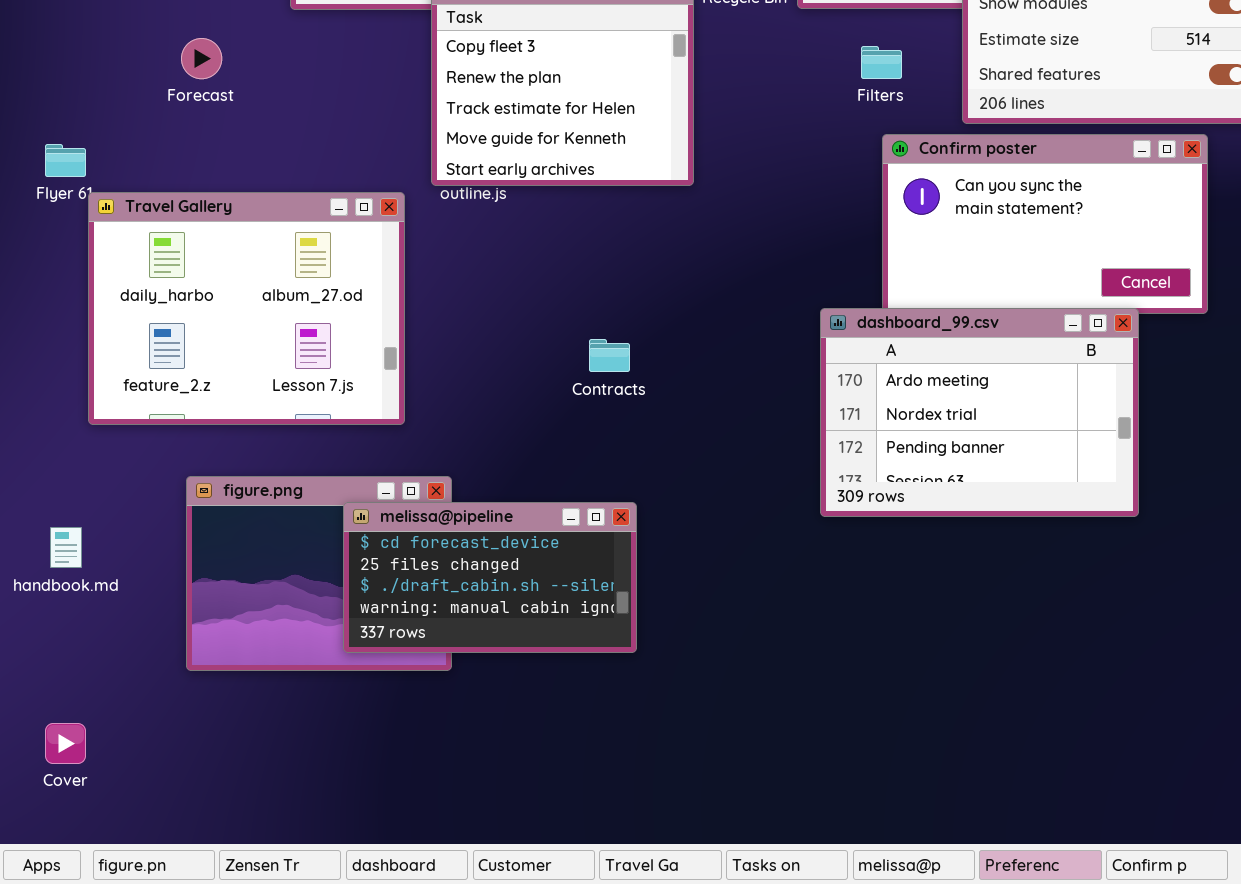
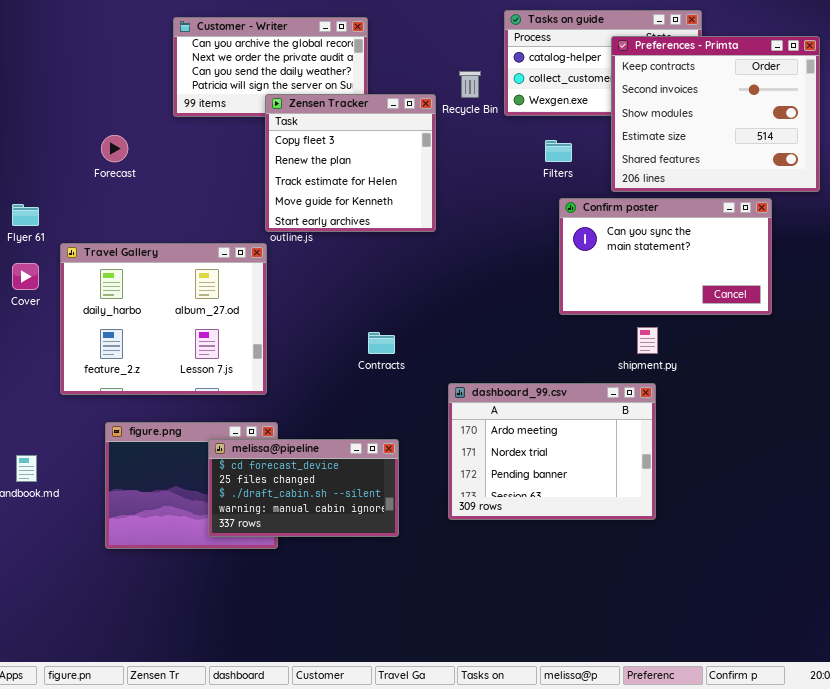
Travel Gallery: [88,192,405,425] -> [60,243,267,395], moved
dashboard_99.csv: [820,308,1139,517] -> [448,383,656,520], moved
Cover: [45,723,86,764] -> [12,263,39,290], moved

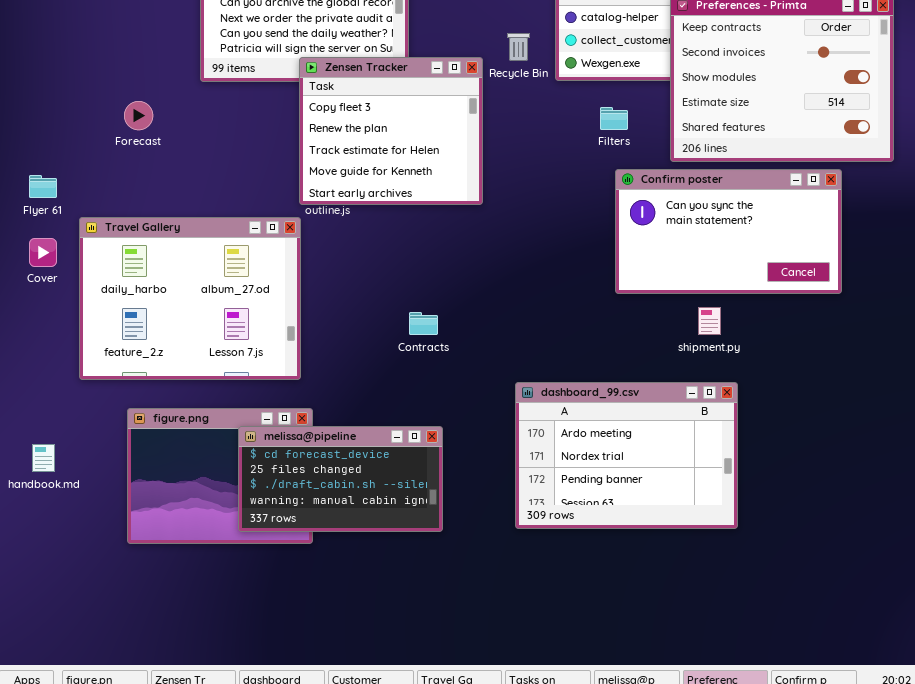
dashboard_99.csv: [448,383,656,520] -> [515,382,738,529], moved

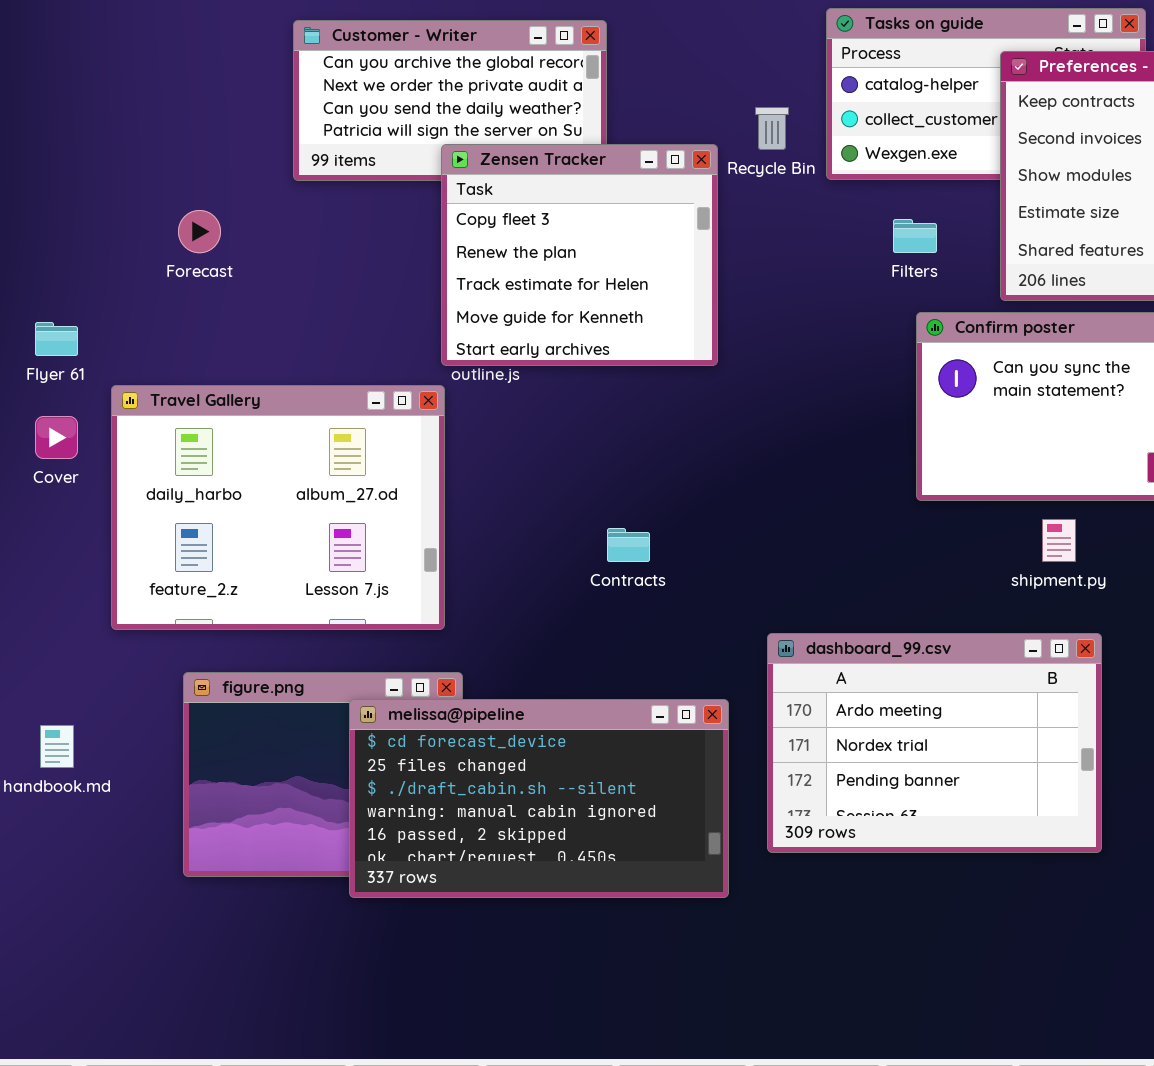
melissa@pipeline: [238,426,443,532] -> [349,699,729,898], resized

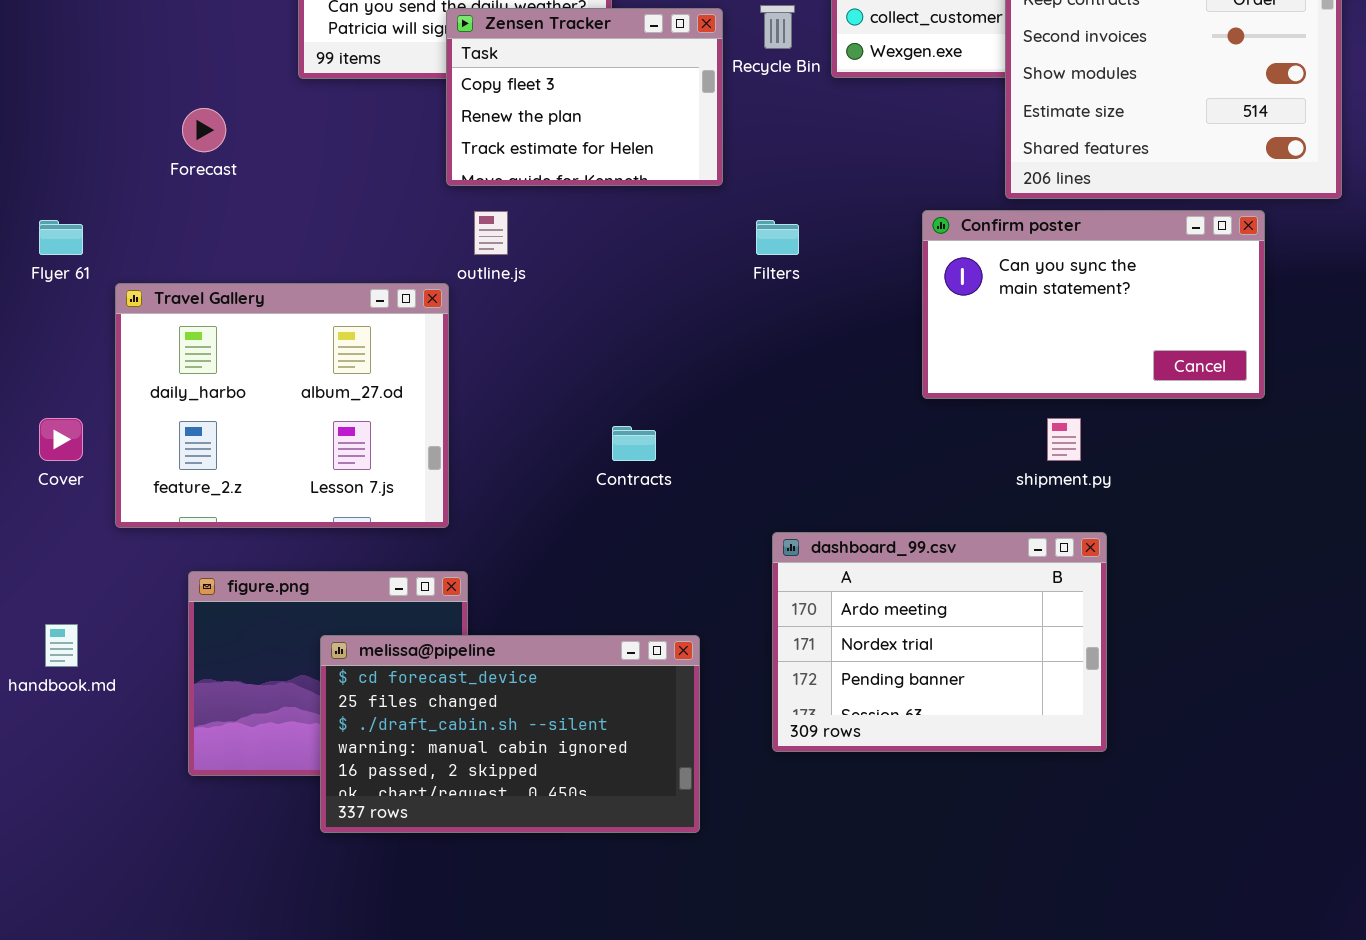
Zensen Tracker: [441,144,718,366] -> [446,8,723,186], moved, resized
Filters: [893,219,937,253] -> [756,220,799,255], moved
Cover: [35,416,78,459] -> [39,418,83,461], moved
melissa@pipeline: [349,699,729,898] -> [320,635,700,833], moved

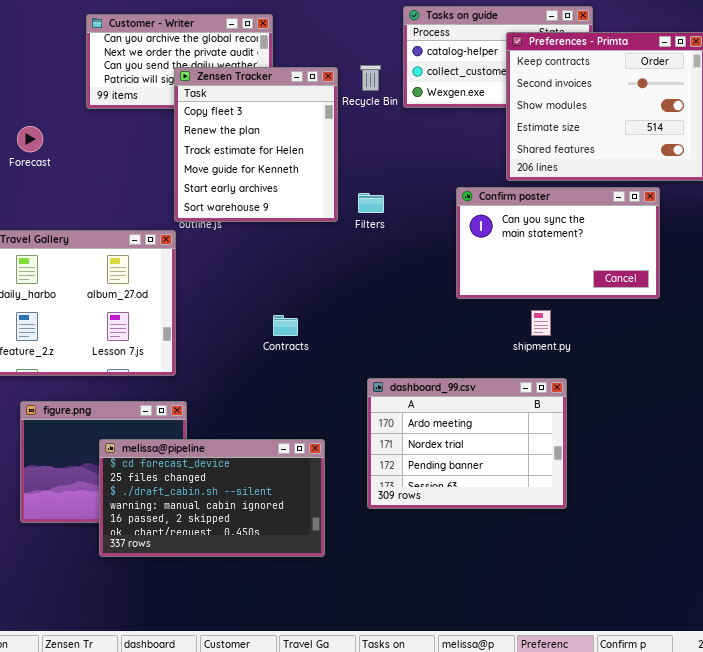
Zensen Tracker: [446,8,723,186] -> [174,67,338,222], resized

